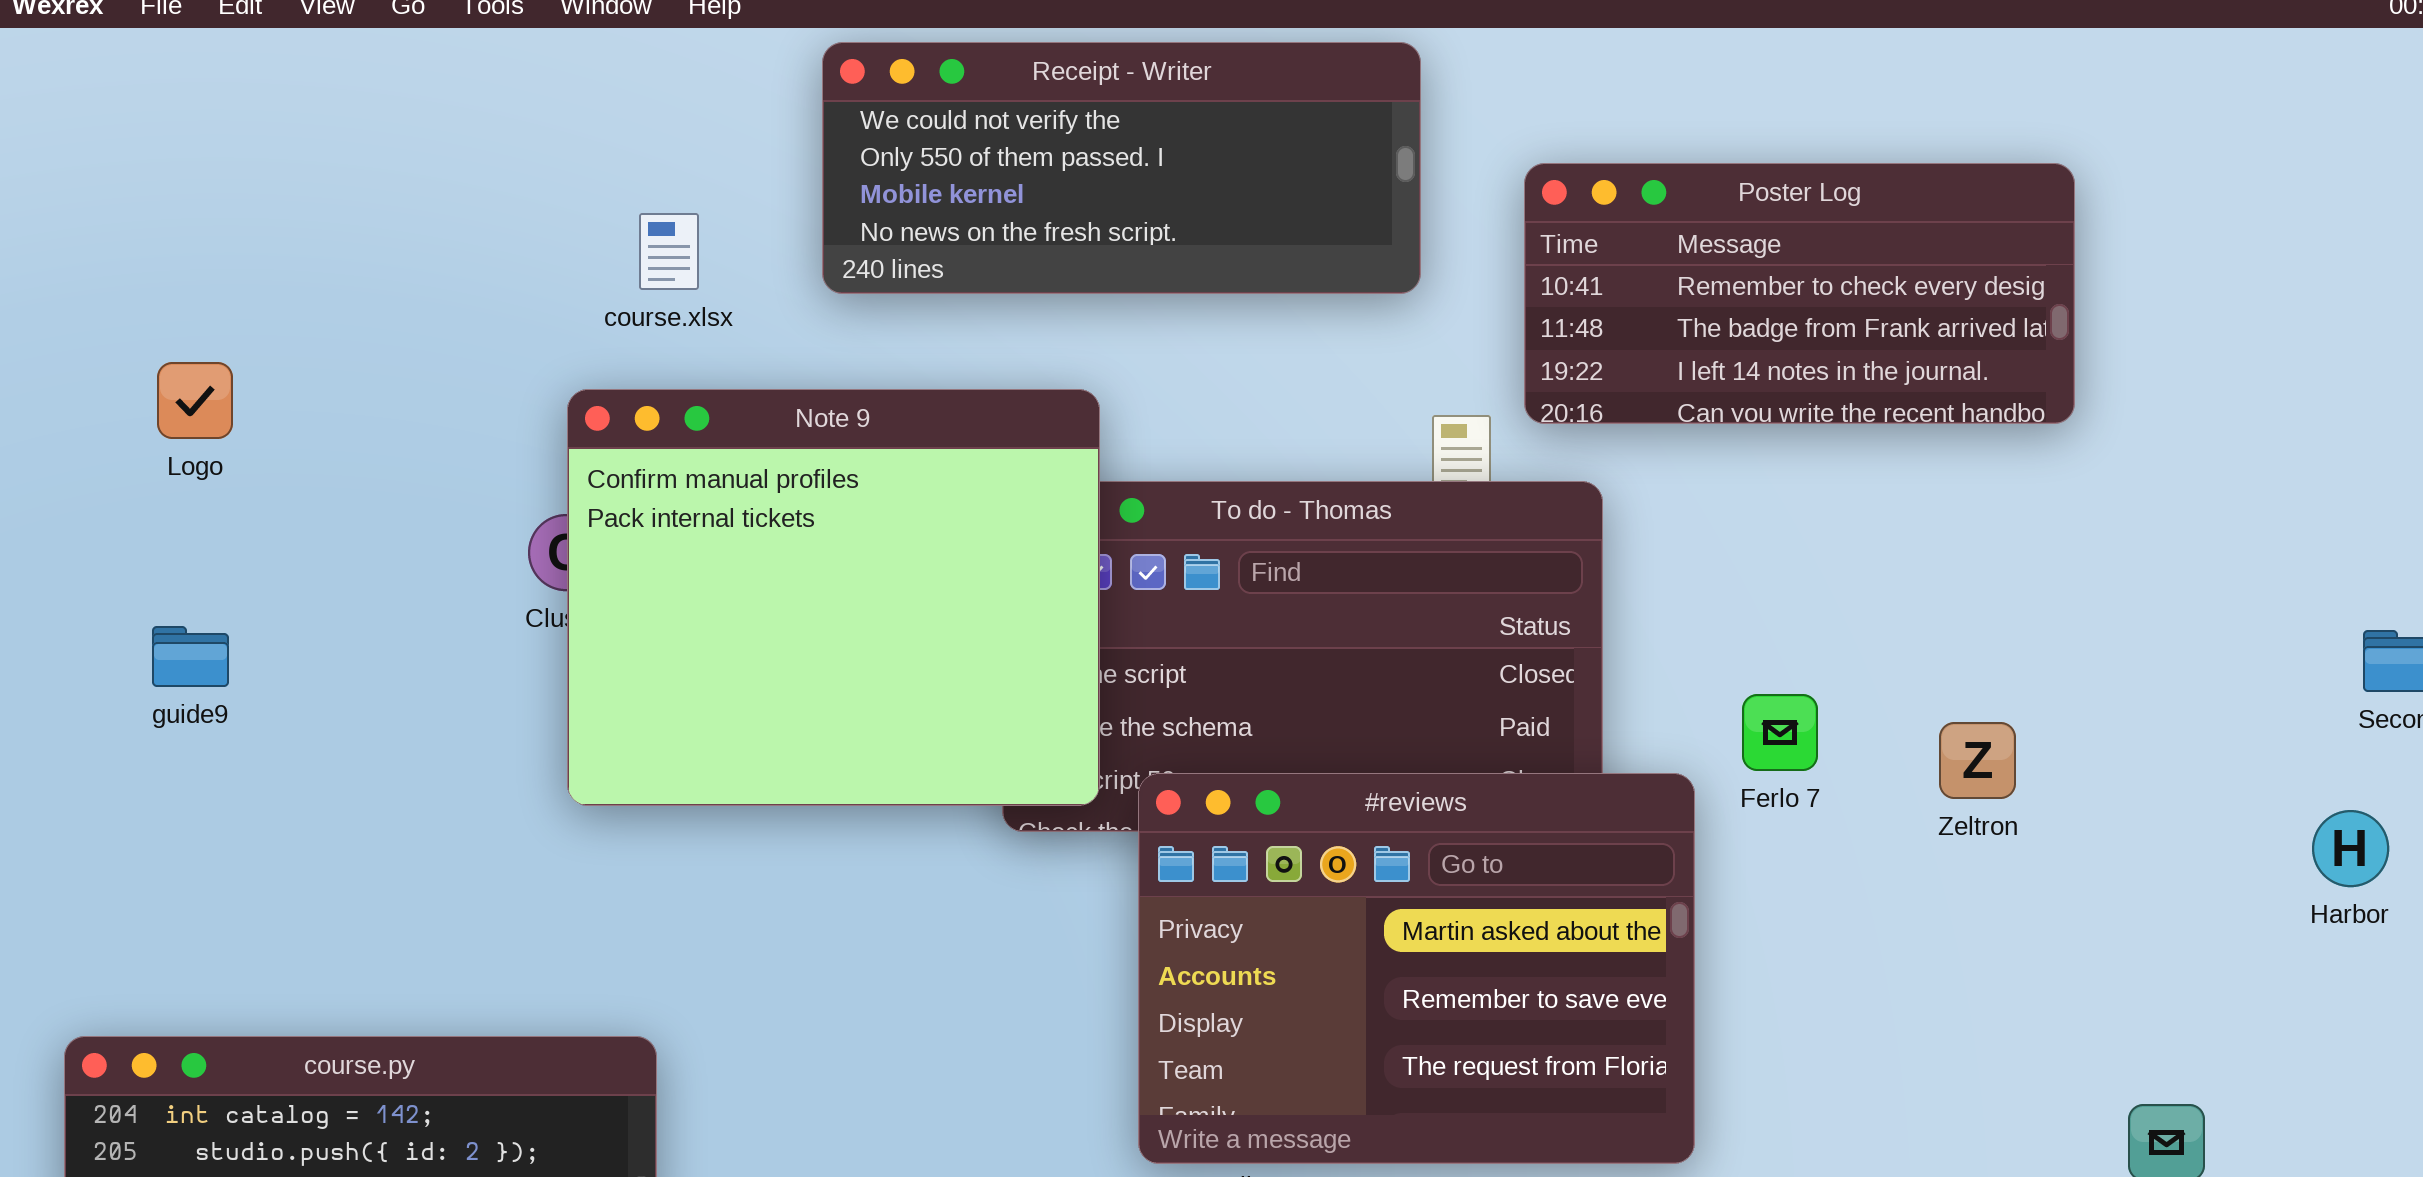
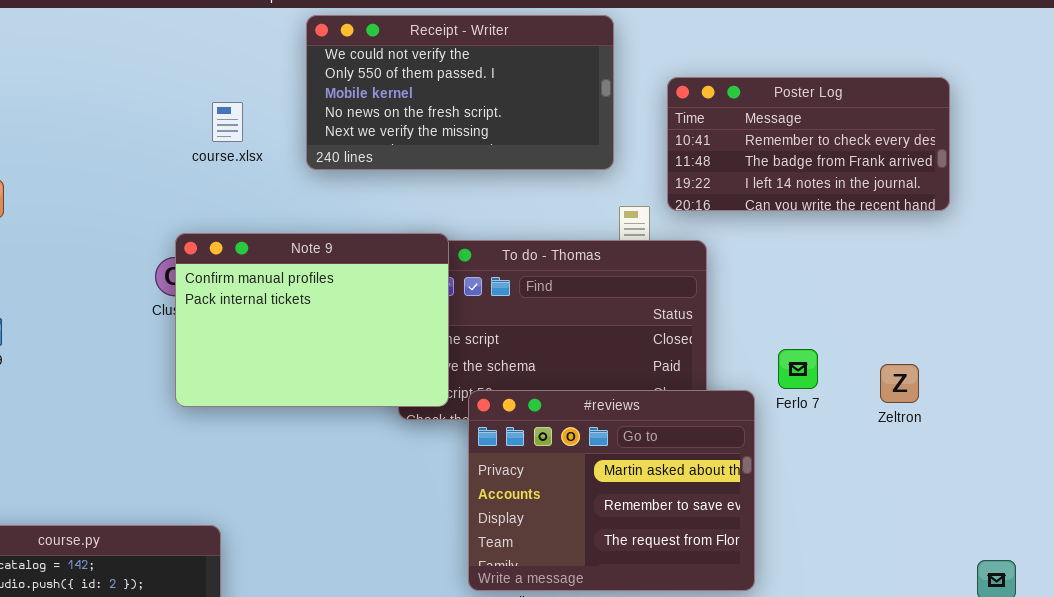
Receipt - Writer: [822,42,1421,294] -> [306,15,614,170], resized
Note 9: [567,389,1100,806] -> [175,233,449,407], resized

